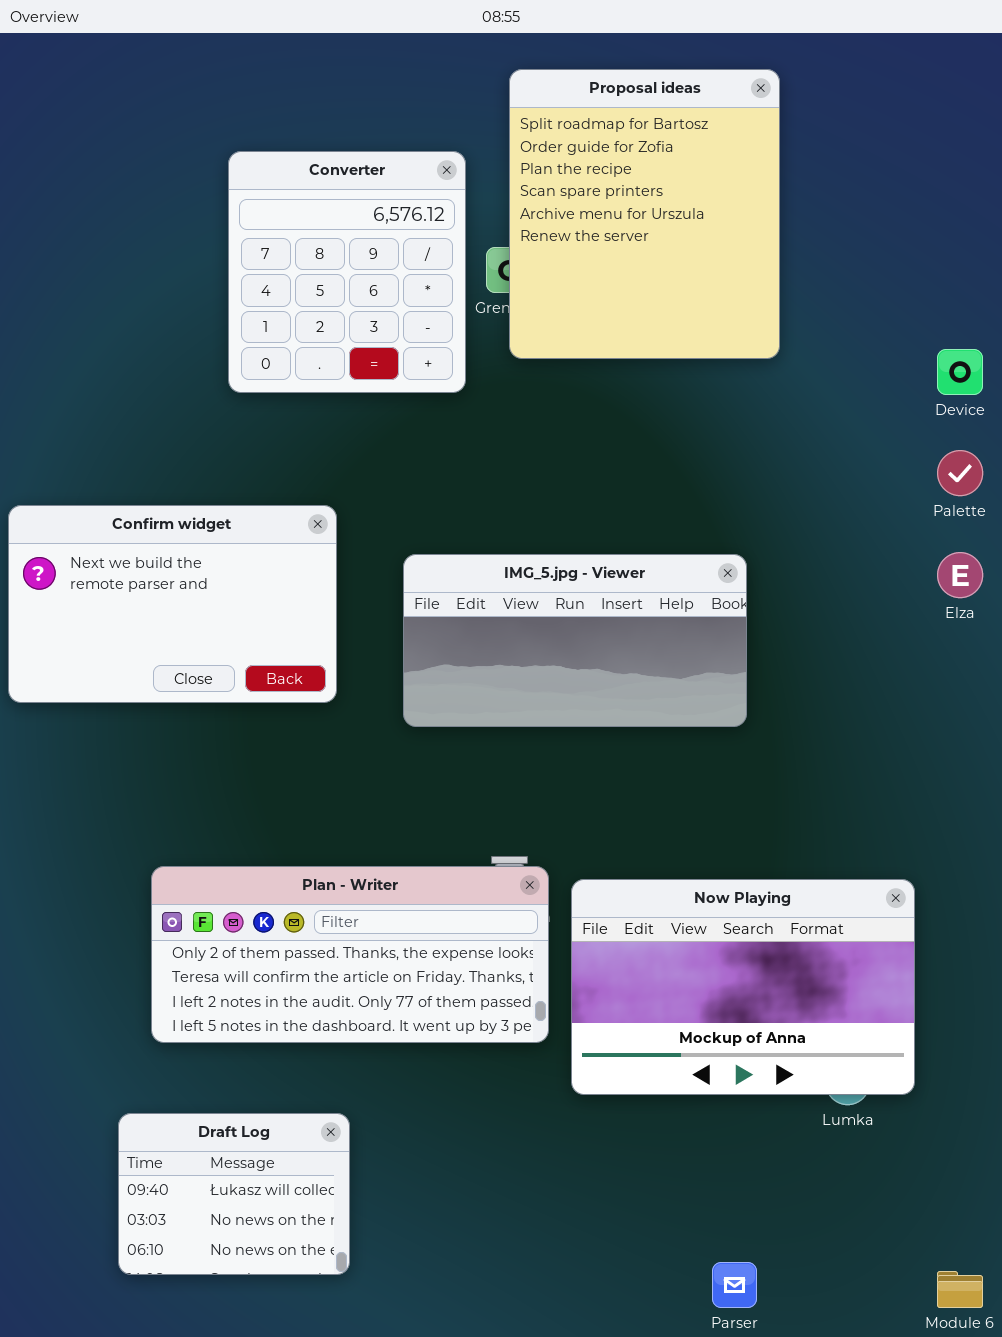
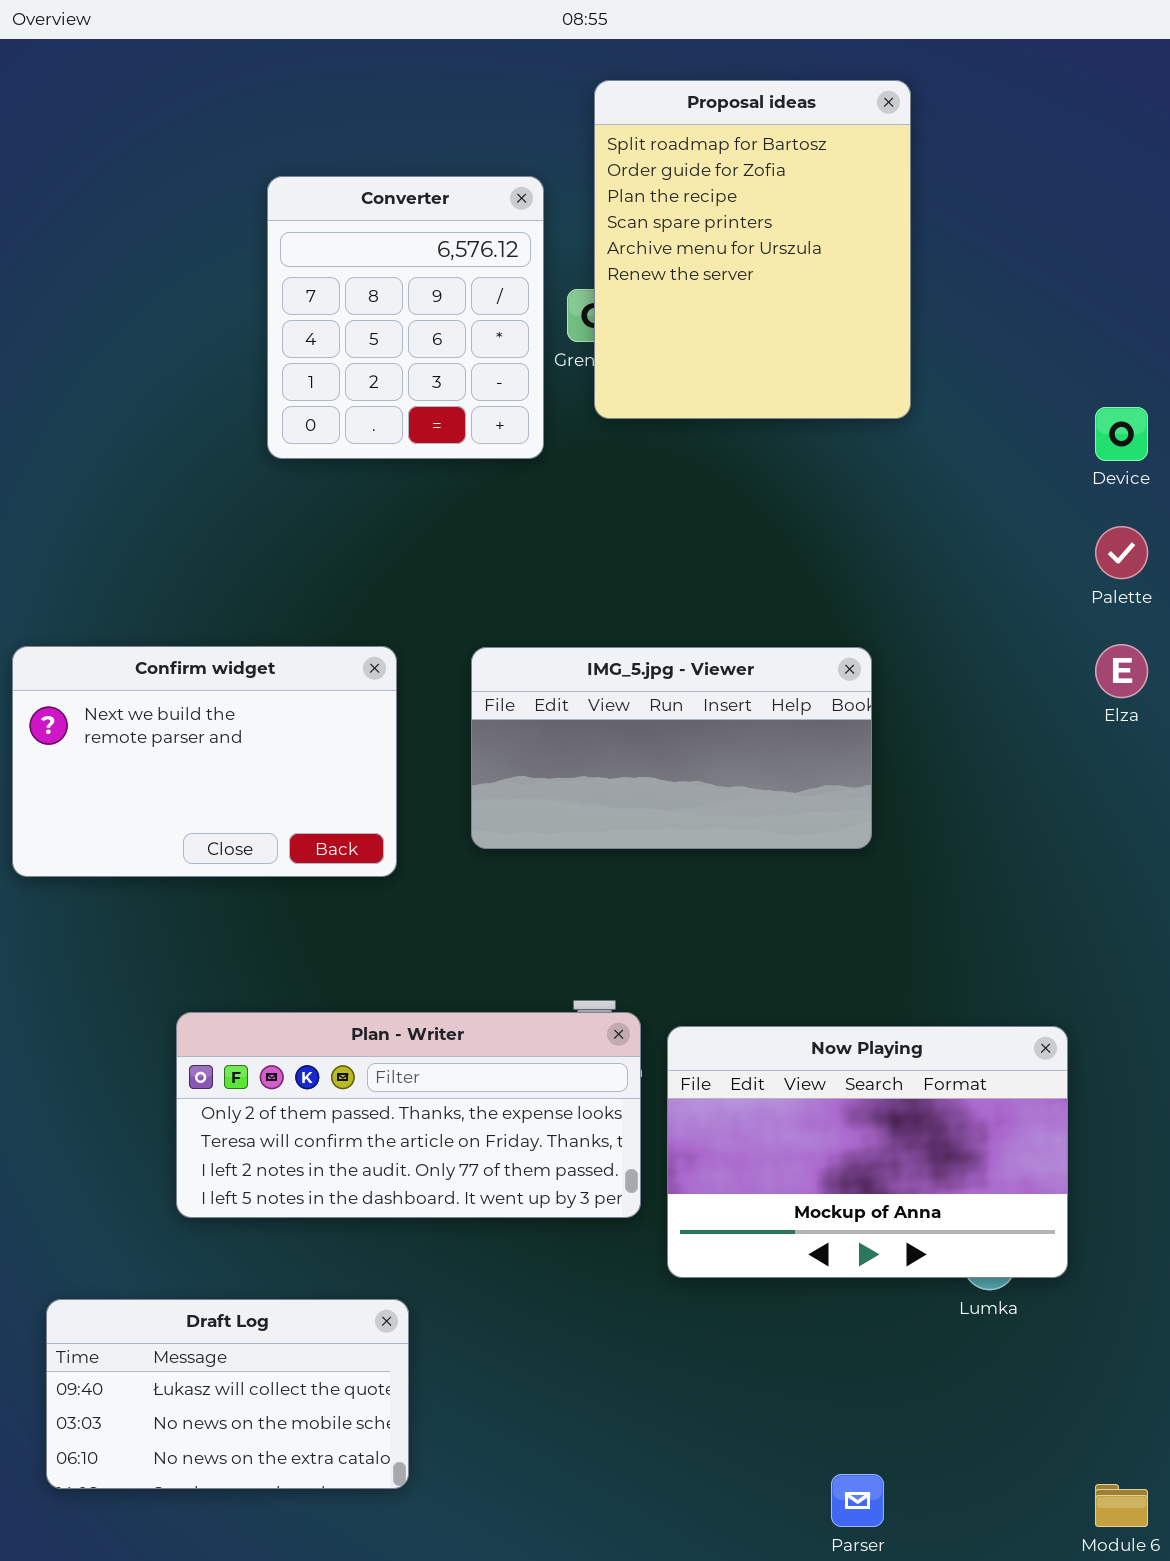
Confirm widget: [8,505,337,703] -> [12,646,397,877], moved
Draft Log: [118,1113,350,1275] -> [46,1299,409,1489], resized

